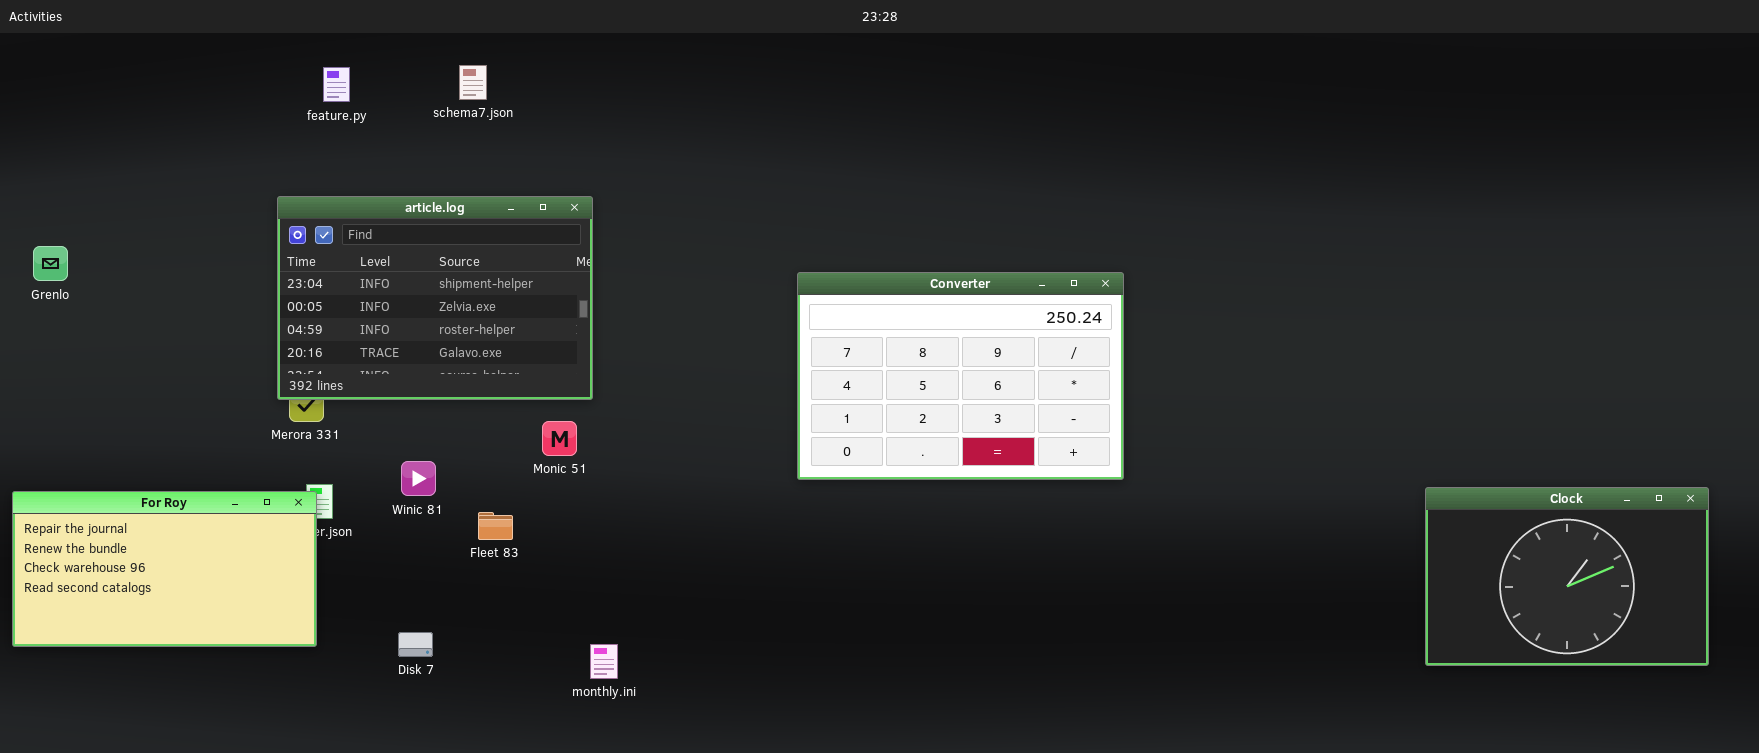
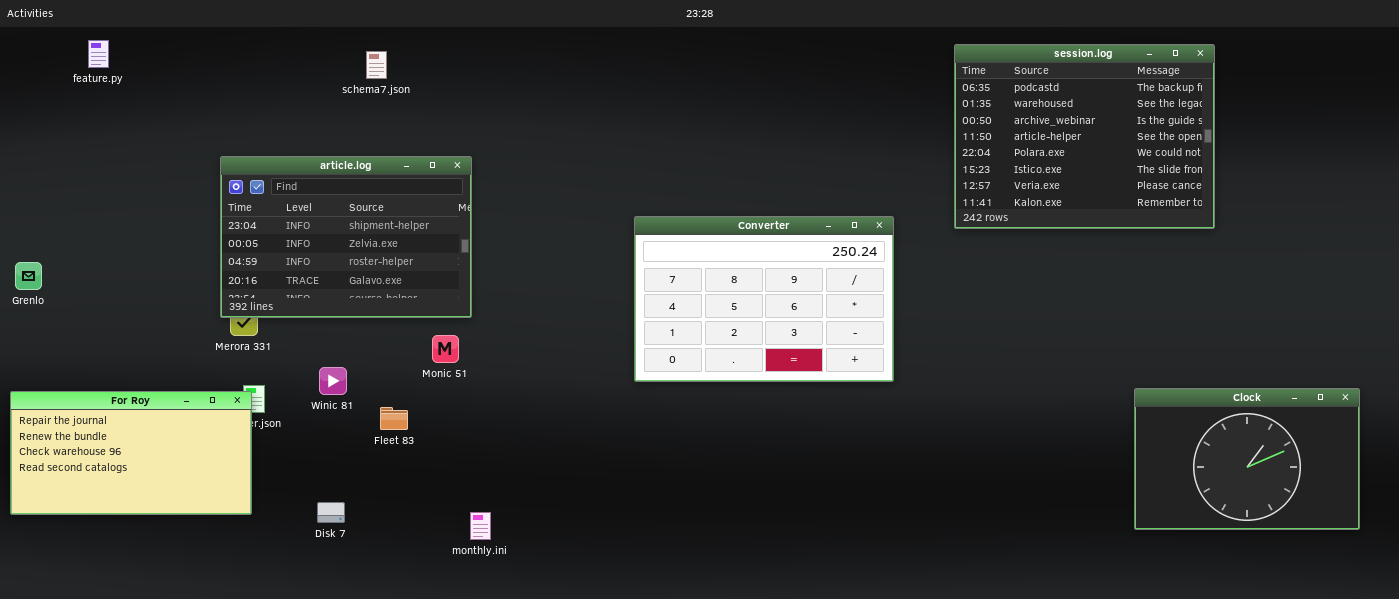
session.log: none -> [954,44,1215,229], opened
feature.py: [323,67,350,102] -> [88,40,109,68], moved
Grenlo: [33,246,68,281] -> [15,262,42,290], moved

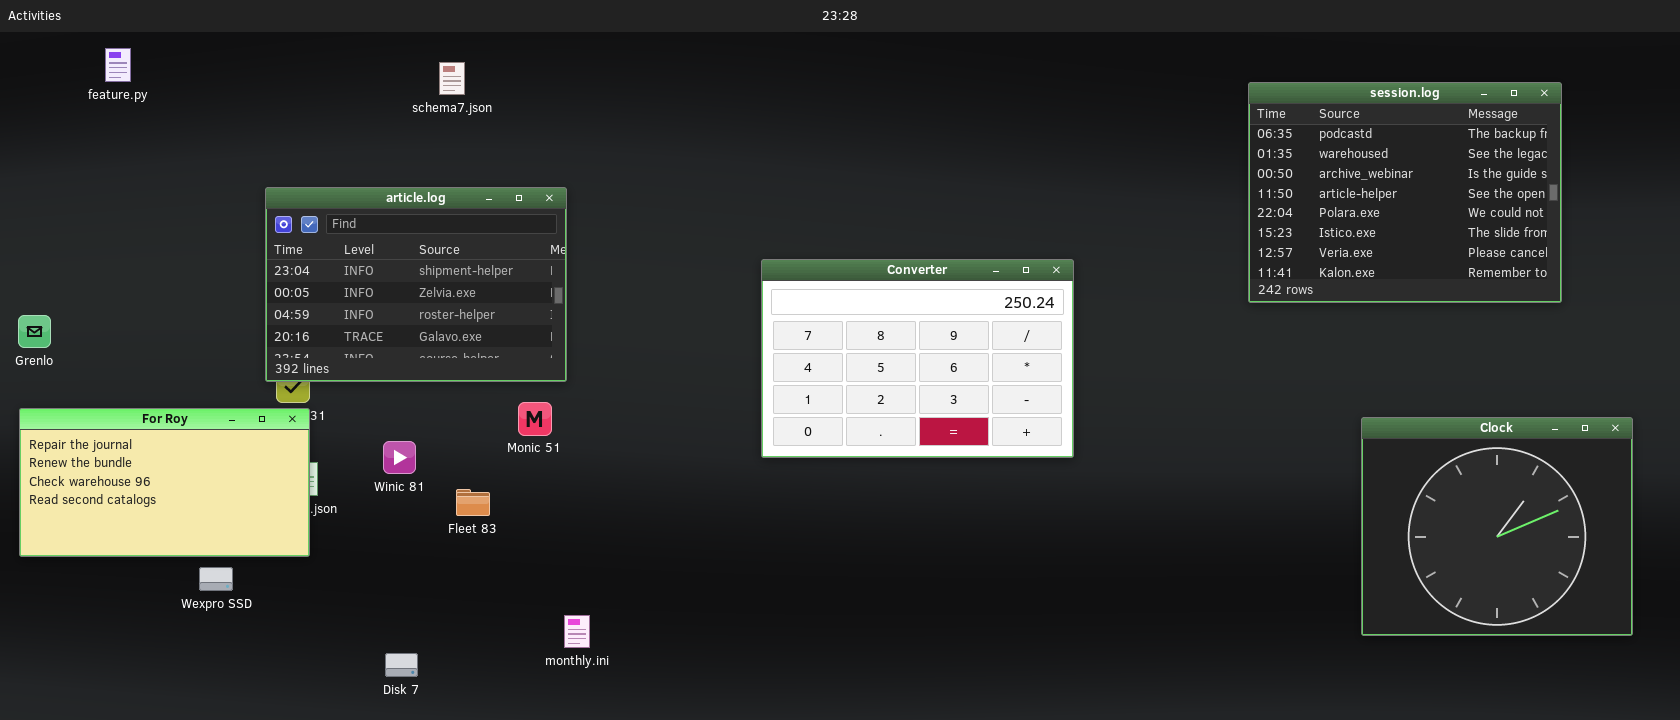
session.log: [954,44,1215,229] -> [1248,82,1562,303], moved
Clock: [1134,388,1360,530] -> [1361,417,1633,636], resized
For Roy: [10,391,252,515] -> [19,408,310,557], moved
Disk 7: [317,502,345,523] -> [385,653,418,677], moved

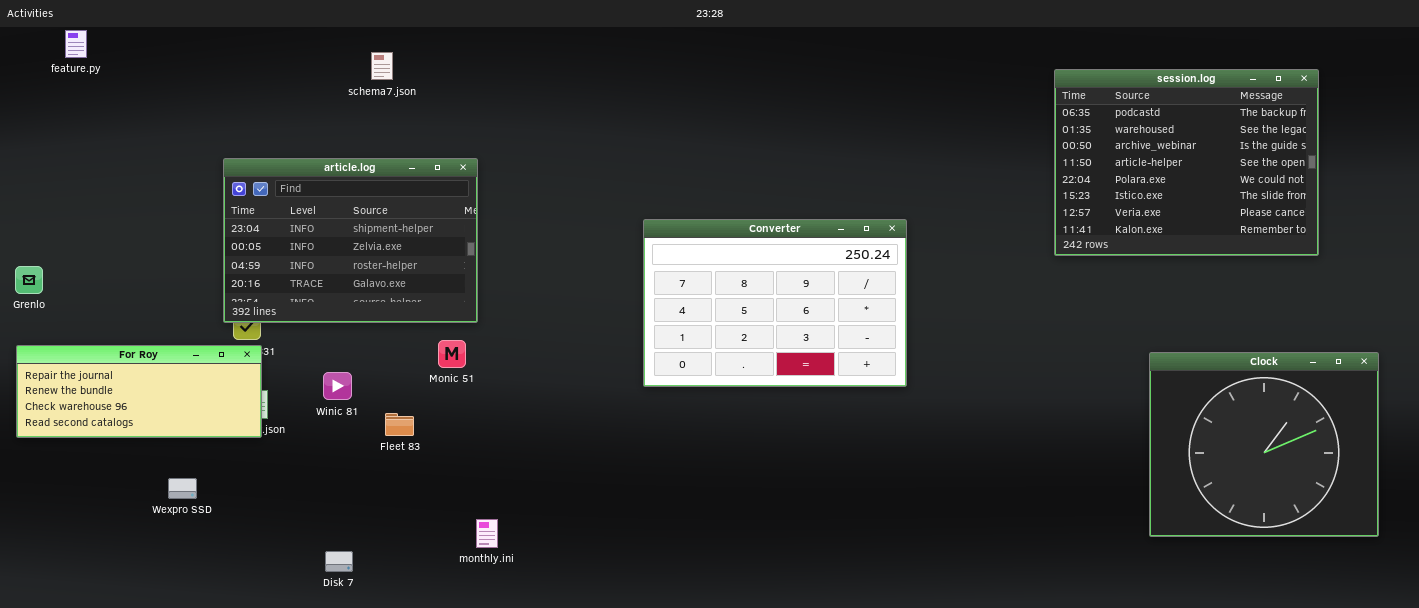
feature.py: [105,48,131,82] -> [65,30,87,58], moved
For Roy: [19,408,310,557] -> [16,345,262,438], resized

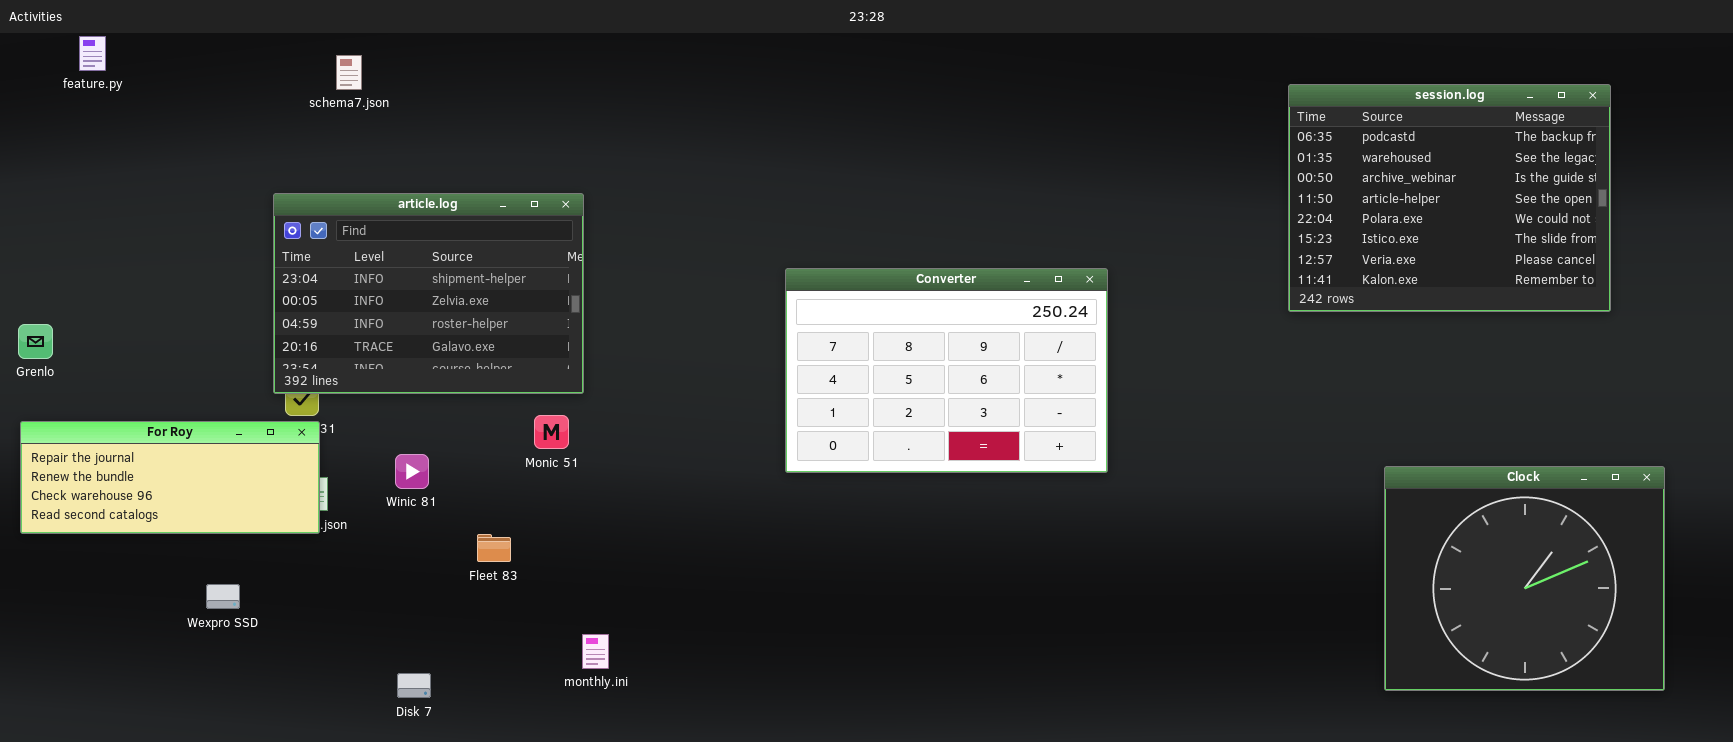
schema7.json: [371,52,393,80] -> [336,55,362,90], moved
Clock: [1149,352,1379,537] -> [1384,466,1665,691], moved
Fleet 83: [385,413,414,436] -> [477,534,511,562], moved

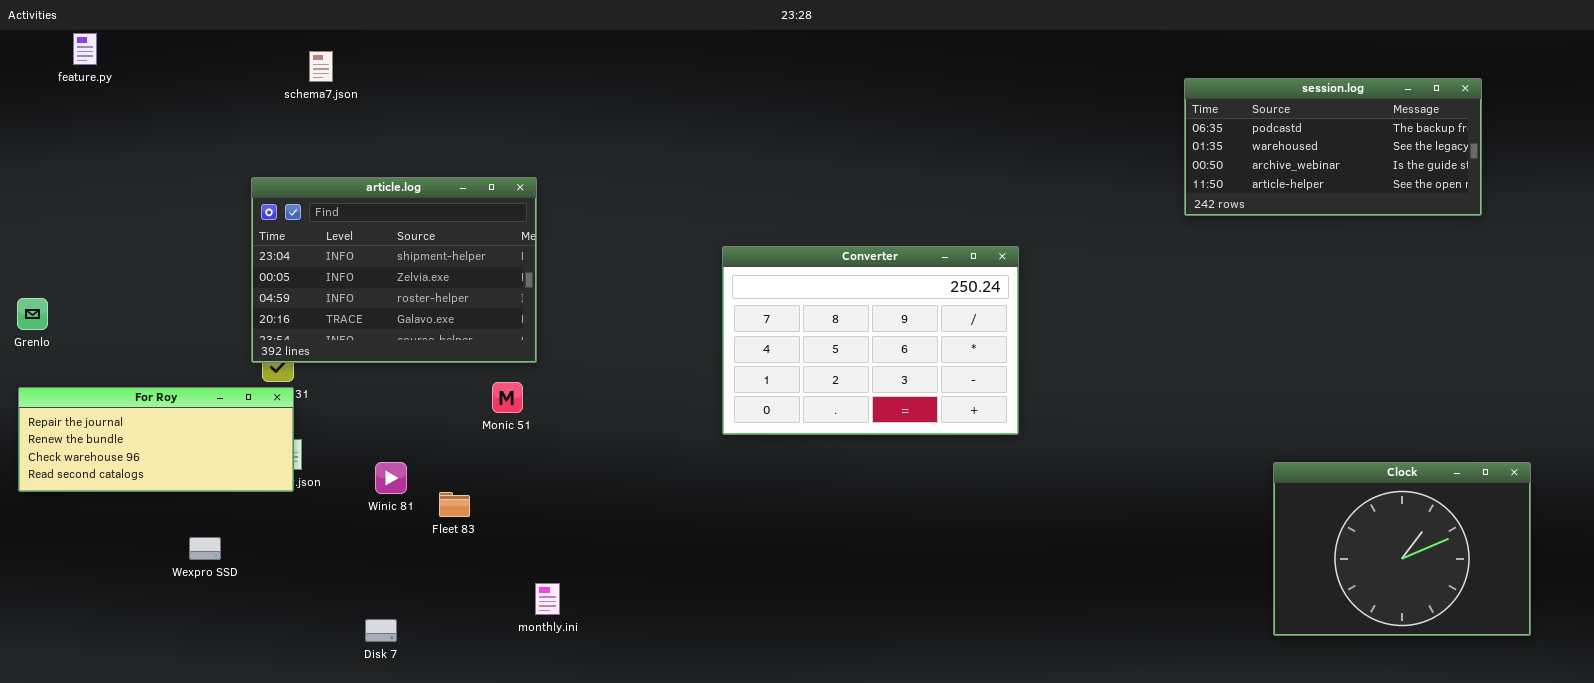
session.log: [1288,84,1611,312] -> [1184,78,1482,216], resized
Winic 81: [395,454,429,489] -> [375,462,407,494], moved
Clock: [1384,466,1665,691] -> [1273,462,1531,636], resized

